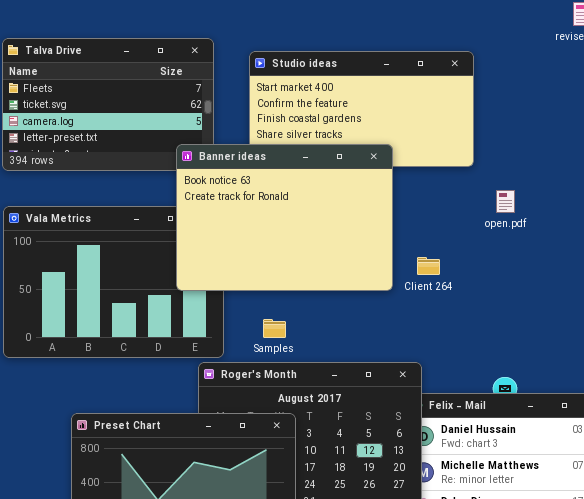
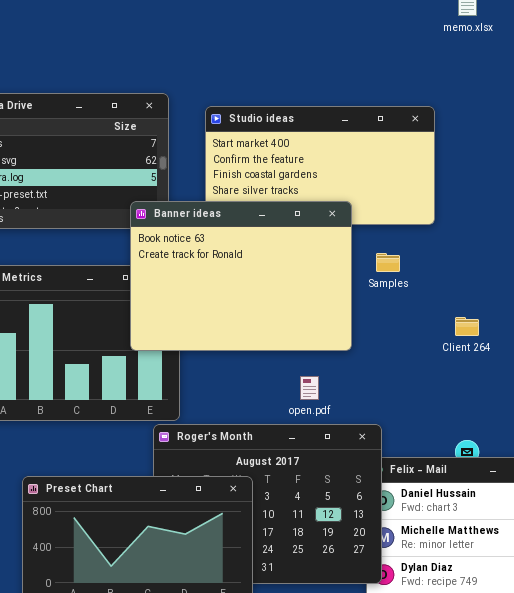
open.pdf: [496,190,515,213] -> [300,376,319,400], moved
Client 264: [417,257,440,275] -> [455,317,479,336], moved
Samples: [263,319,286,338] -> [376,253,400,272], moved

